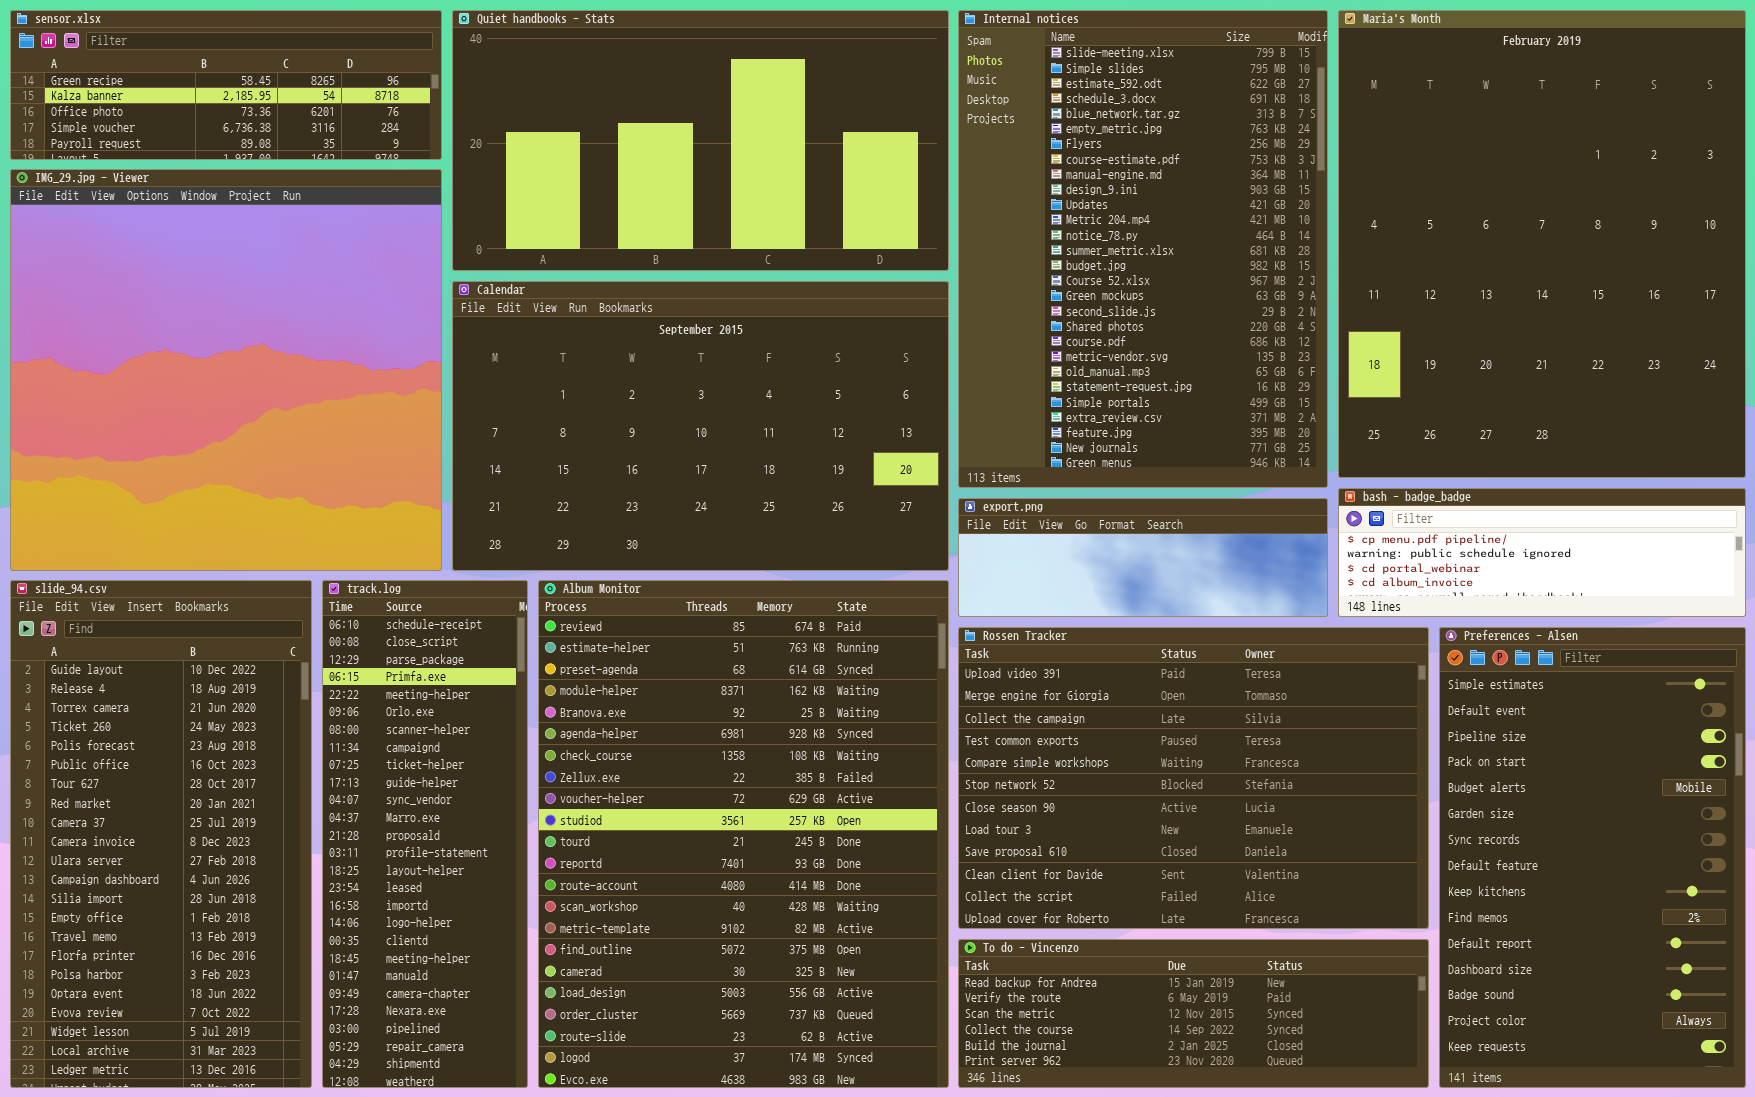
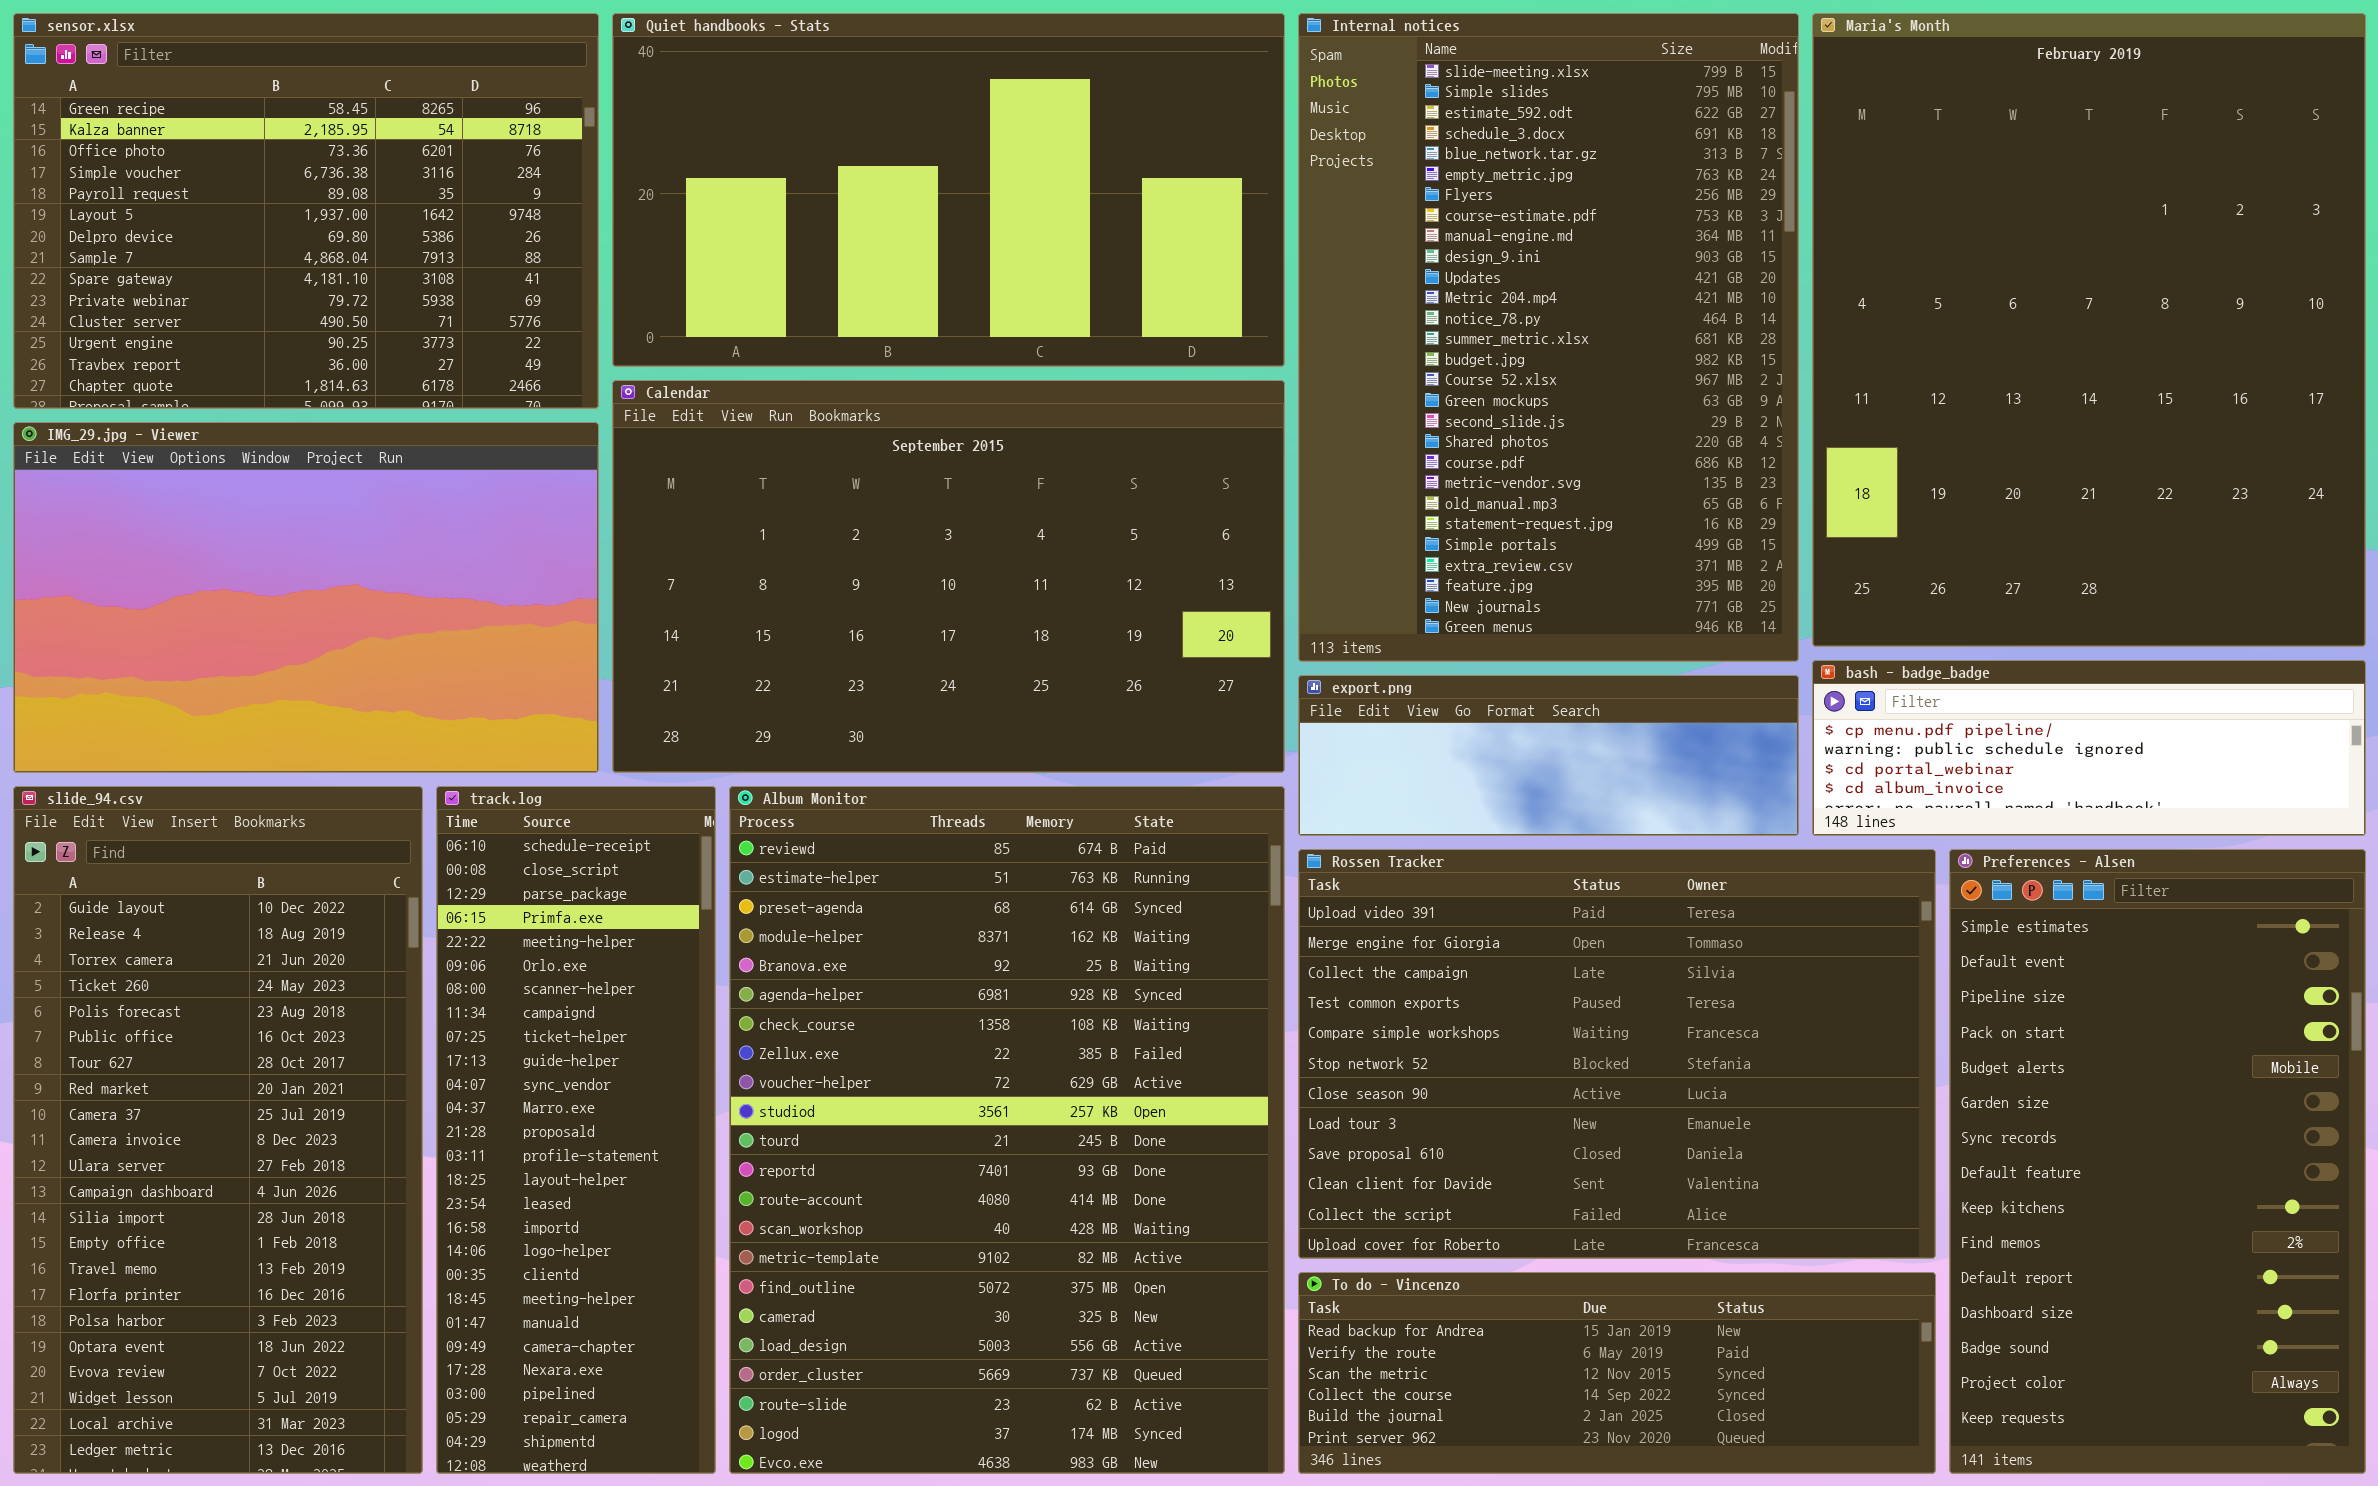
sensor.xlsx: [10,10,442,160] -> [13,13,599,409], resized
IMG_29.jpg - Viewer: [10,169,442,571] -> [13,422,599,773], resized

